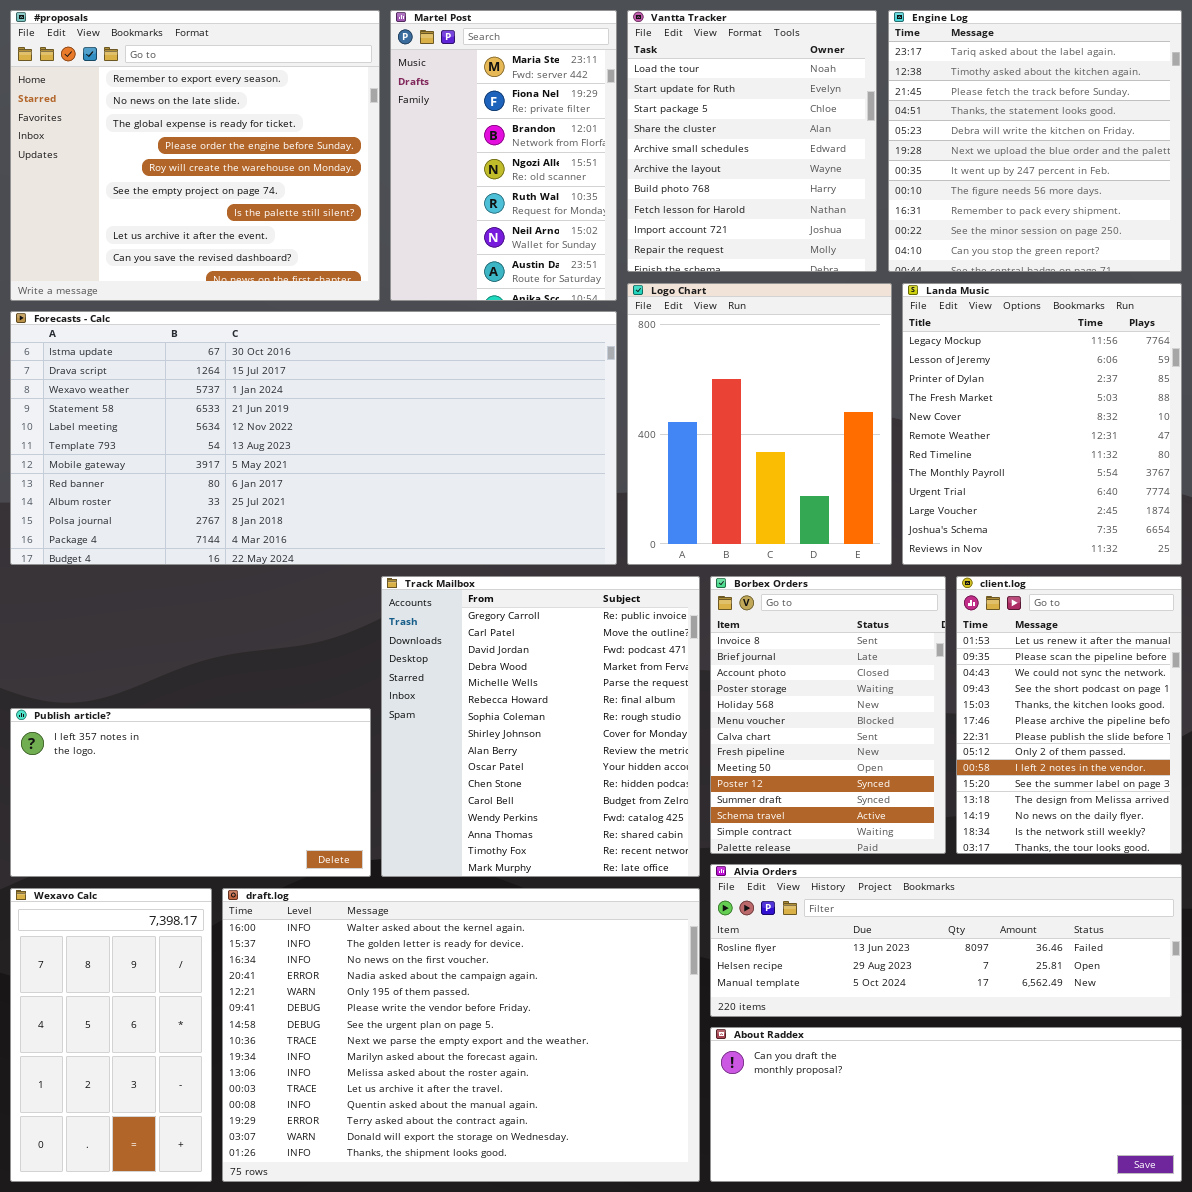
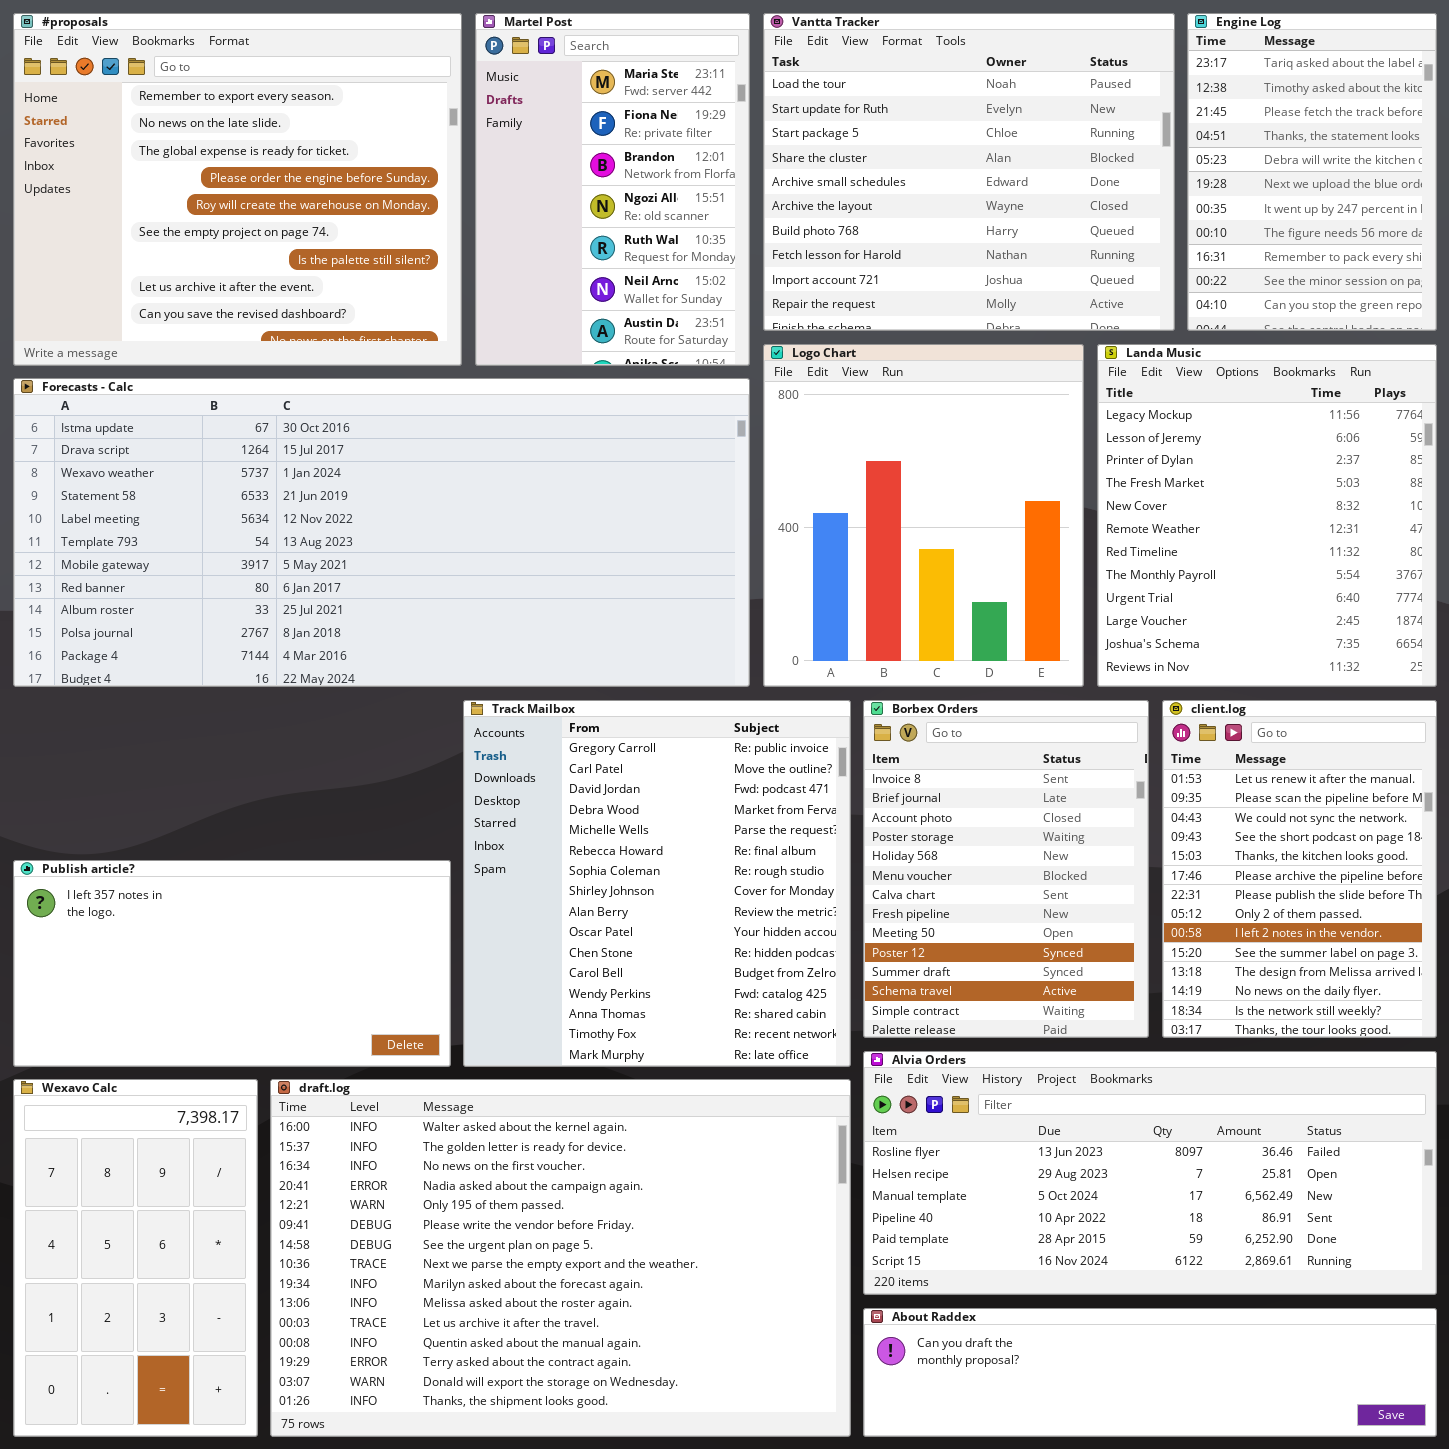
Vantta Tracker: [627,10,877,272] -> [763,13,1175,331], resized
Engine Log: [888,10,1182,272] -> [1187,13,1437,331], resized
Alvia Orders: [710,864,1182,1017] -> [863,1051,1437,1295], resized
About Raddex: [710,1027,1182,1182] -> [863,1308,1437,1437], resized

